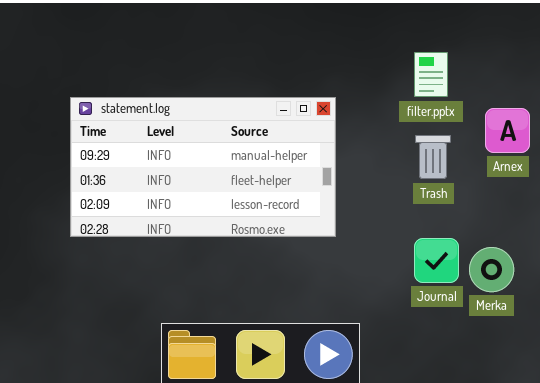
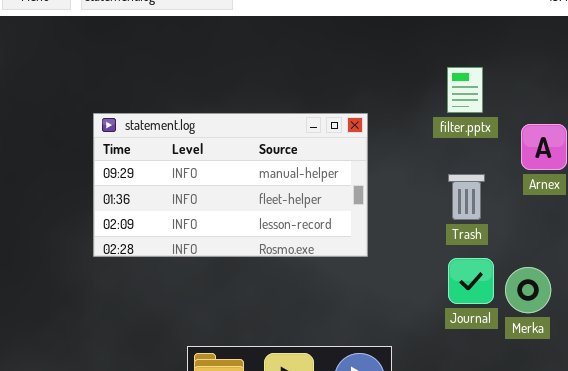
Trash: [415,135,451,179] -> [448,174,485,220], moved

